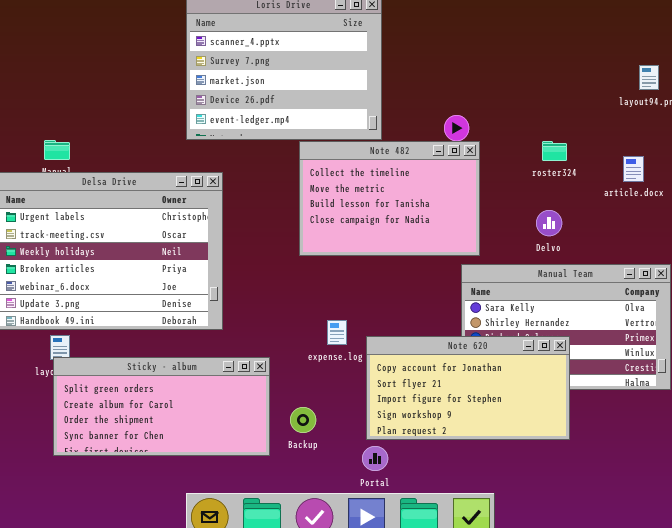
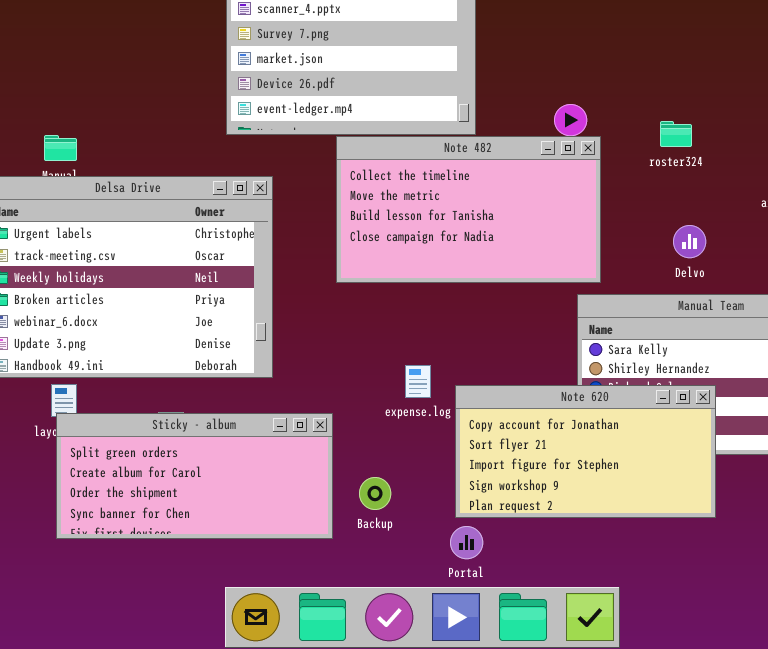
Note 482: [299,141,480,256] -> [336,136,601,283], resized
roster324: [542,141,567,161] -> [660,121,692,147], moved

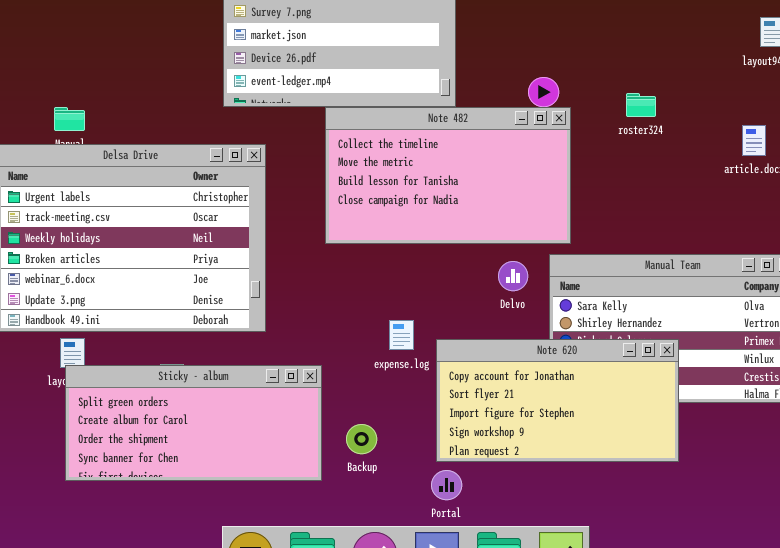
Delvo: [673,225,706,258] -> [498,261,528,291], moved

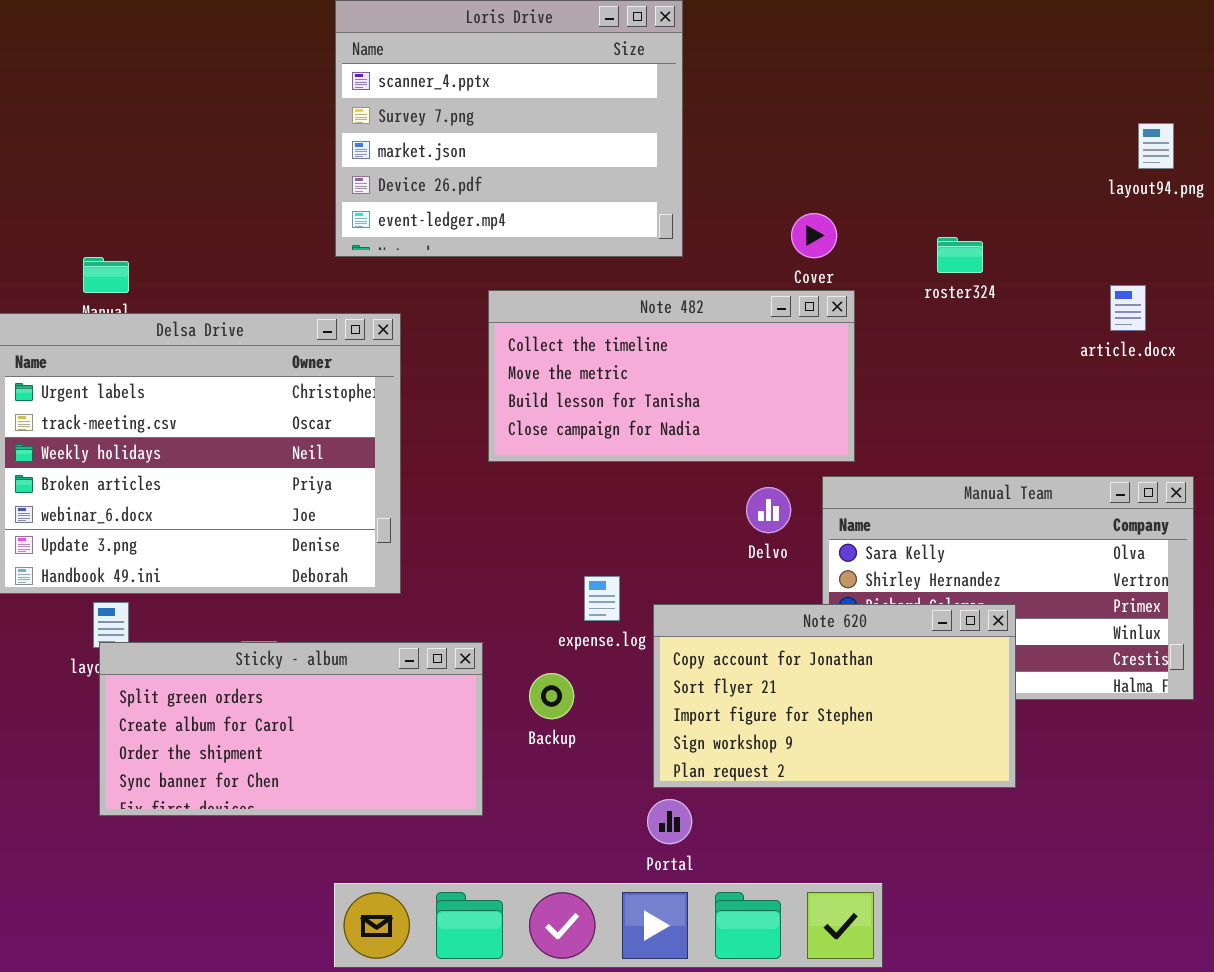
Note 482: [325,107,571,244] -> [488,290,855,462], resized
Backup: [346,424,377,454] -> [529,673,574,719], moved

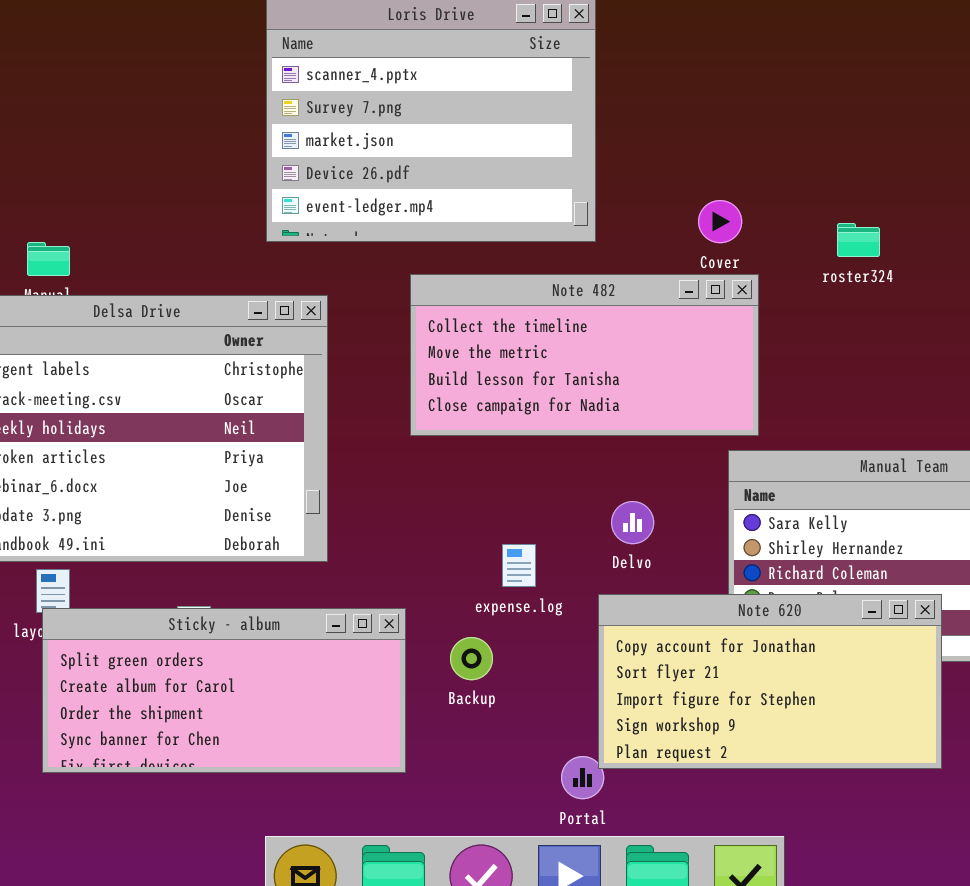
Delvo: [746,487,791,533] -> [611,501,654,544], moved
Note 620: [653,604,1016,788] -> [598,594,942,769], moved

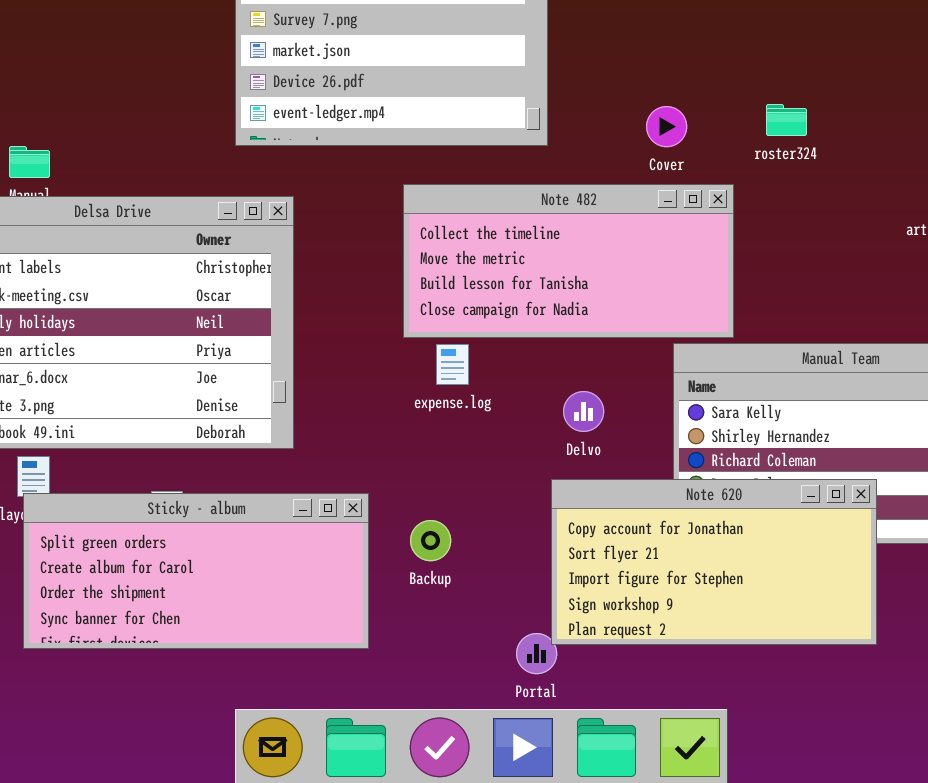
roster324: [837,223,880,257] -> [766,104,807,136], moved
Note 482: [410,274,759,436] -> [403,184,734,338], moved
expense.log: [502,544,536,587] -> [436,344,469,385], moved

